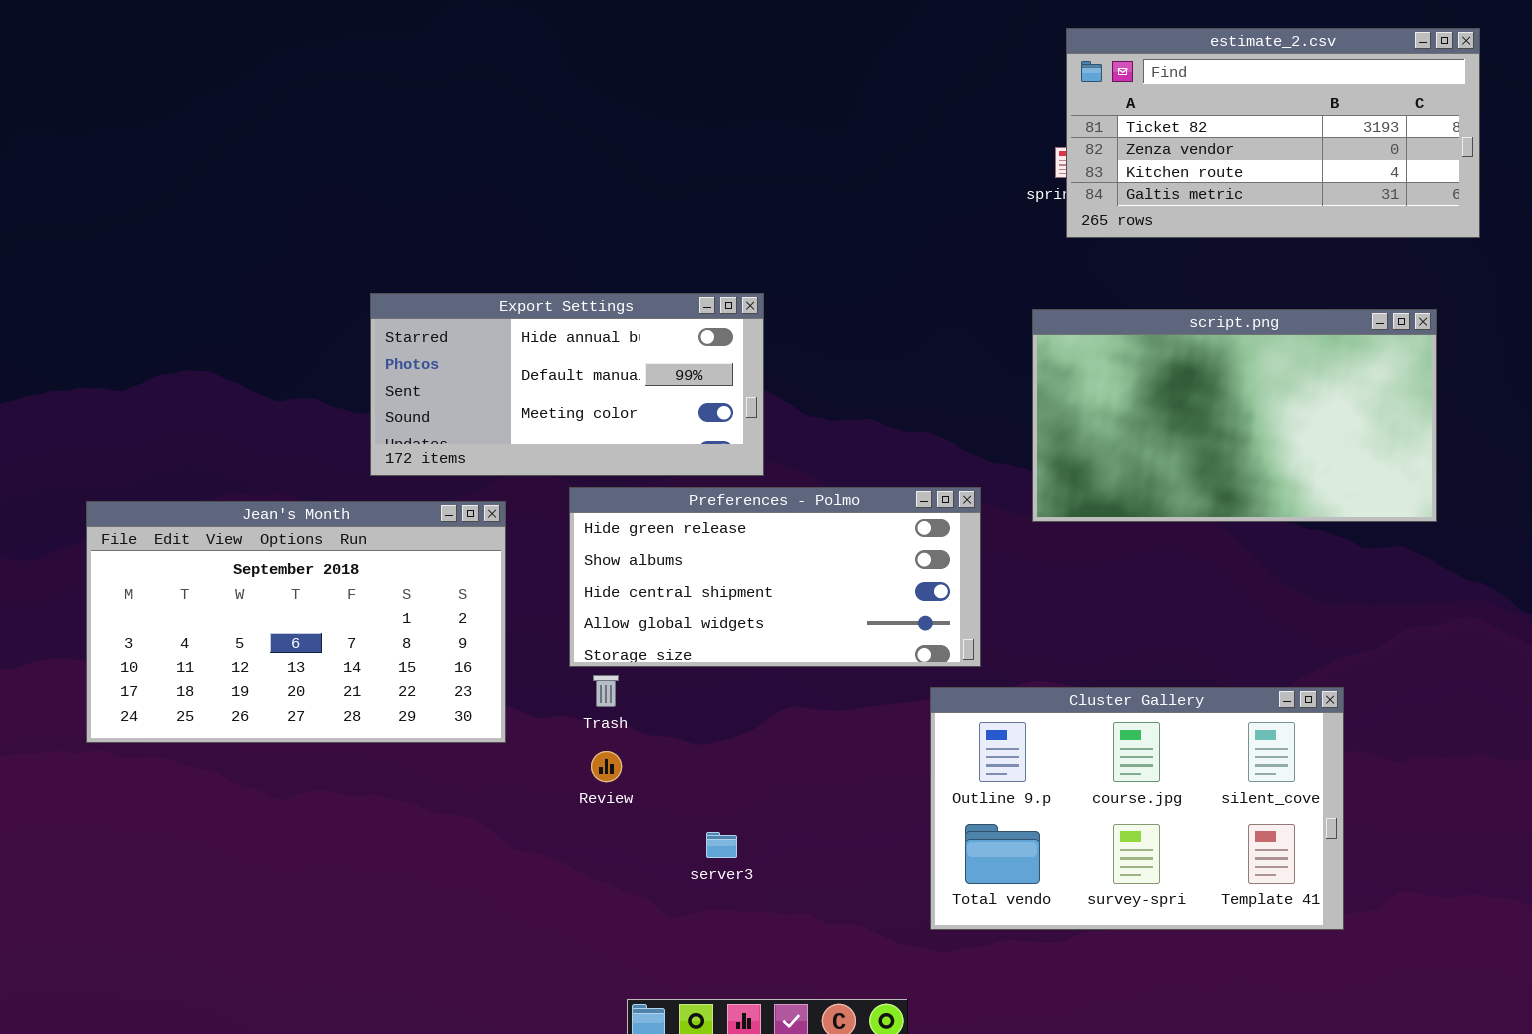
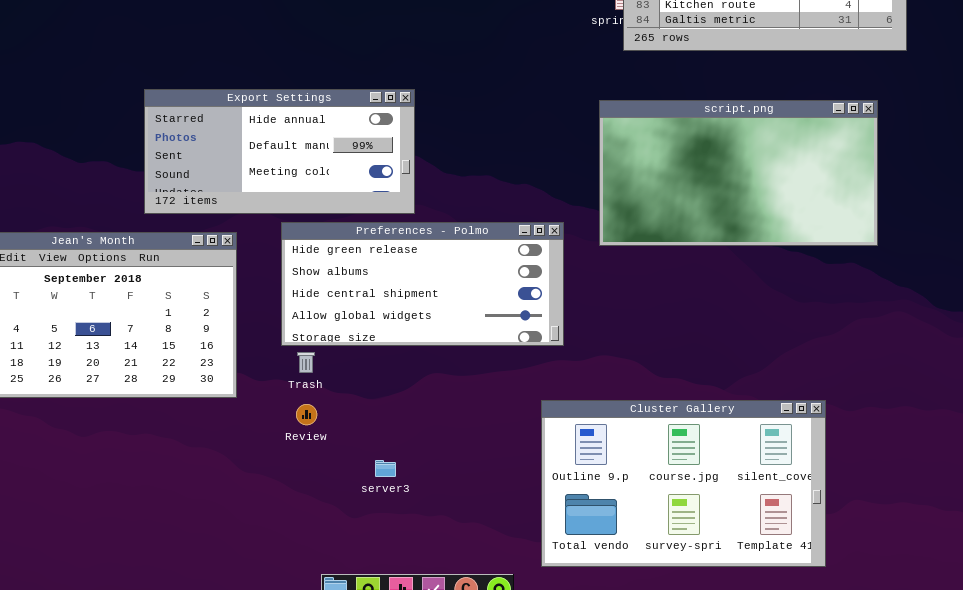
Cluster Gallery: [930,687,1344,930] -> [541,400,826,567], moved

